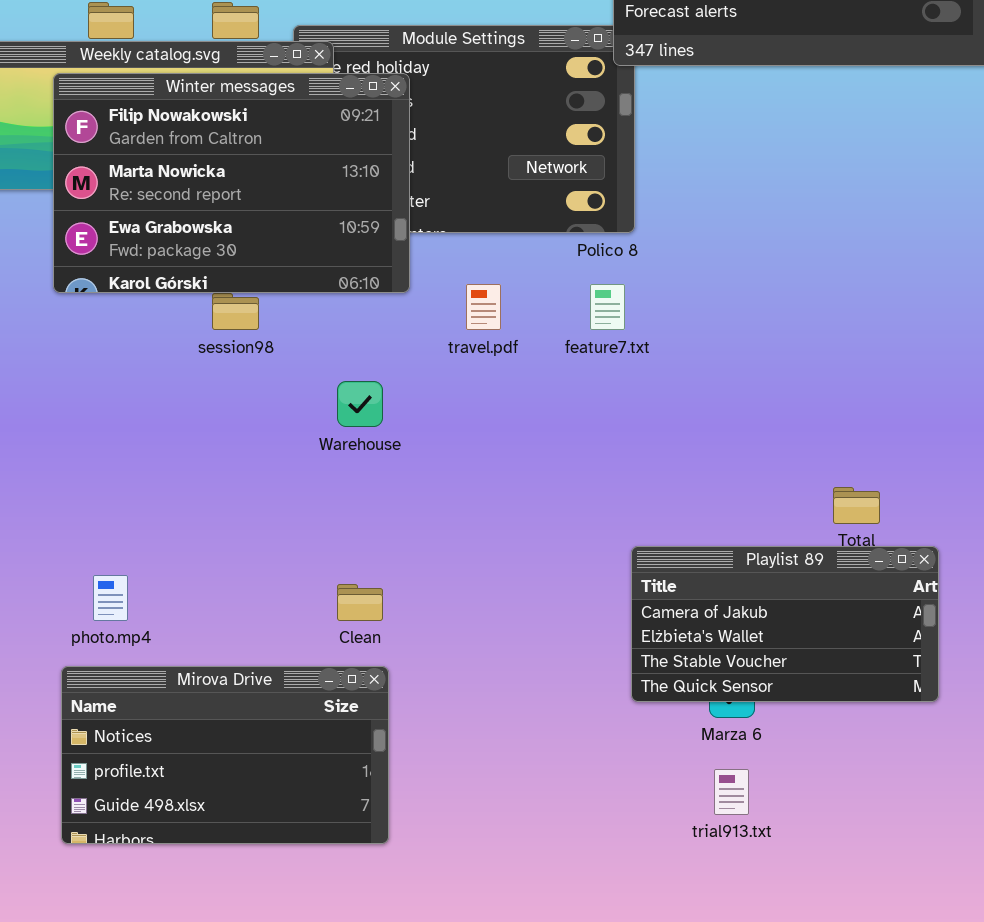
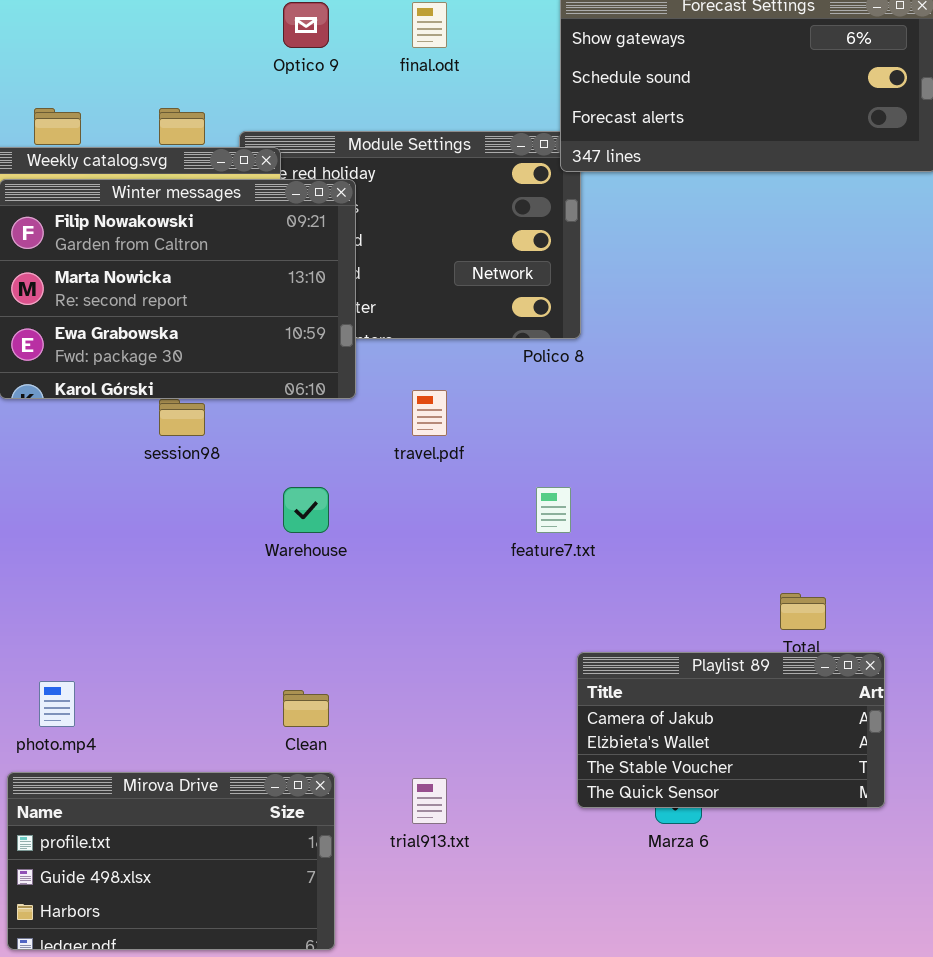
feature7.txt: [590,284,625,330] -> [536,487,571,533], moved
Mirova Drive: [61,666,389,844] -> [7,772,335,950], scrolled down 1 row
trial913.txt: [714,769,749,815] -> [412,778,447,824], moved

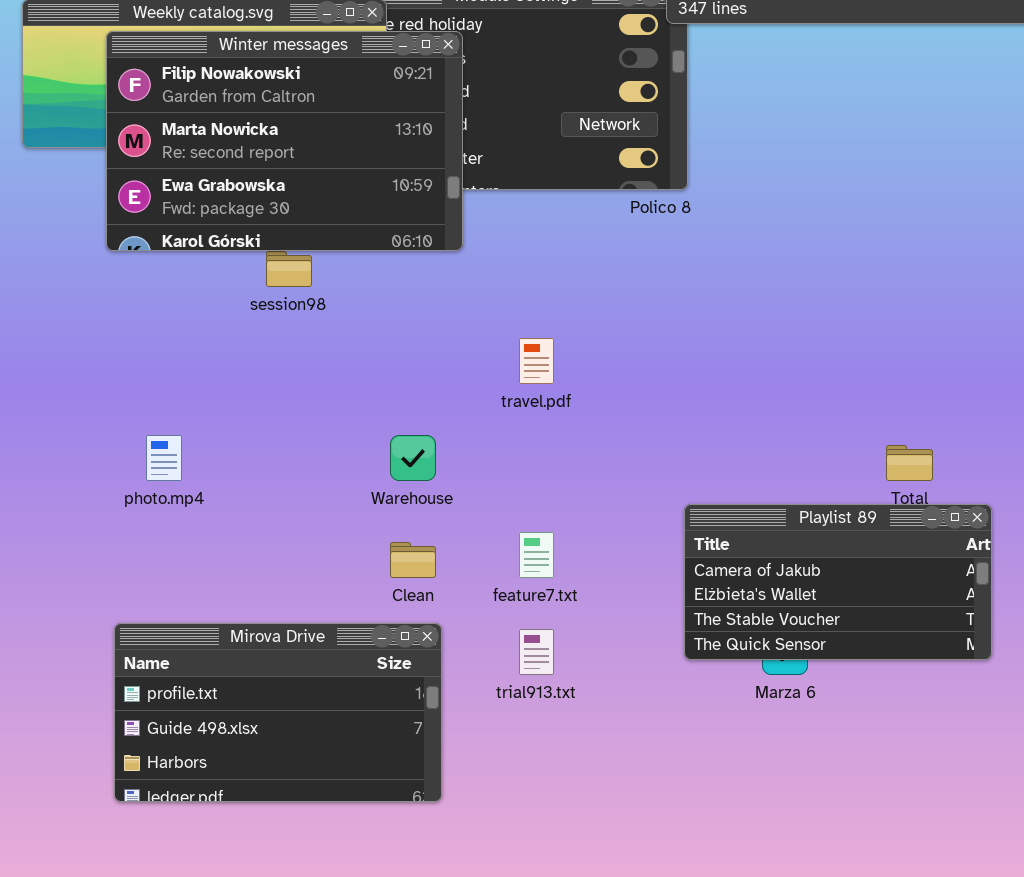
travel.pdf: [412,390,447,436] -> [519,338,554,384], moved
Warehouse: [283,487,329,533] -> [390,435,436,481], moved
feature7.txt: [536,487,571,533] -> [519,532,554,578], moved
photo.mp4: [39,681,75,727] -> [146,435,182,481], moved

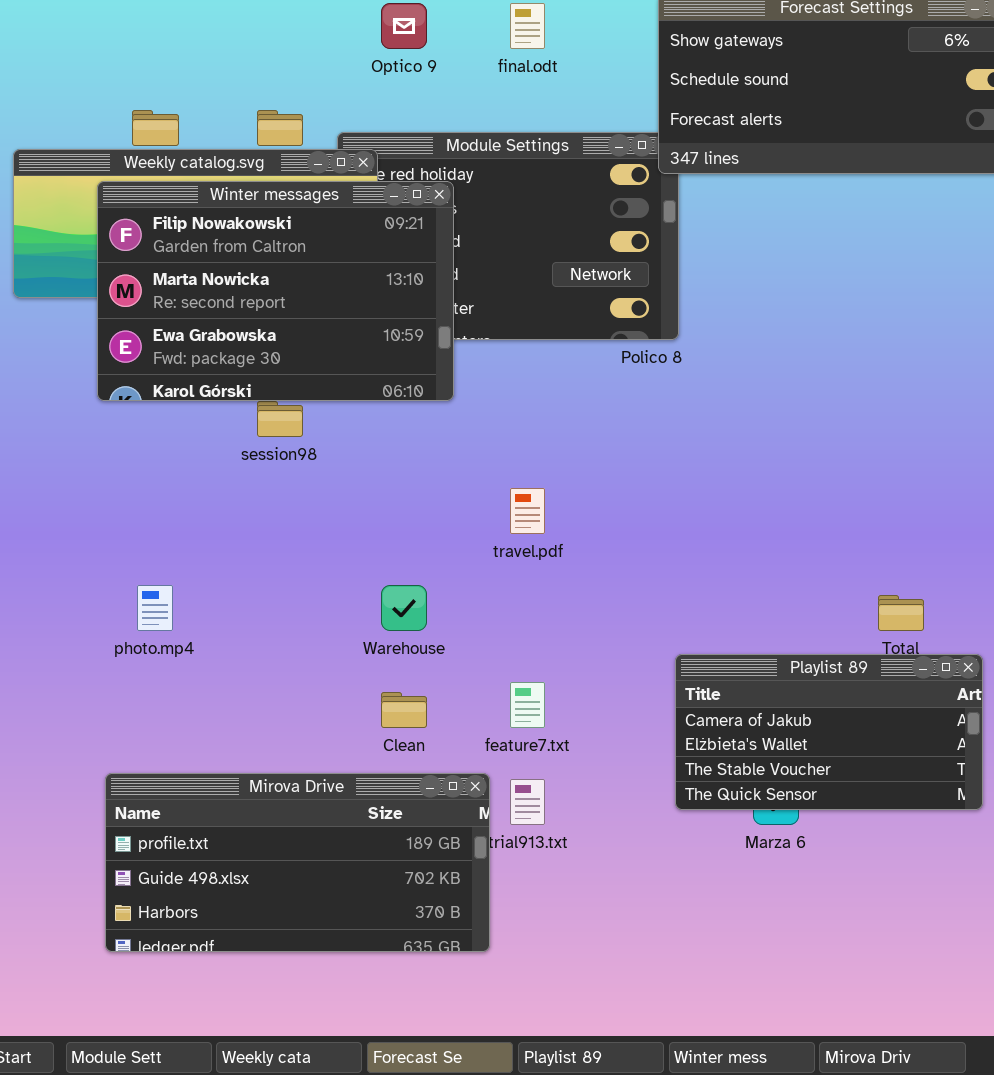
Mirova Drive: [114,623,442,802] -> [105,773,490,952], resized

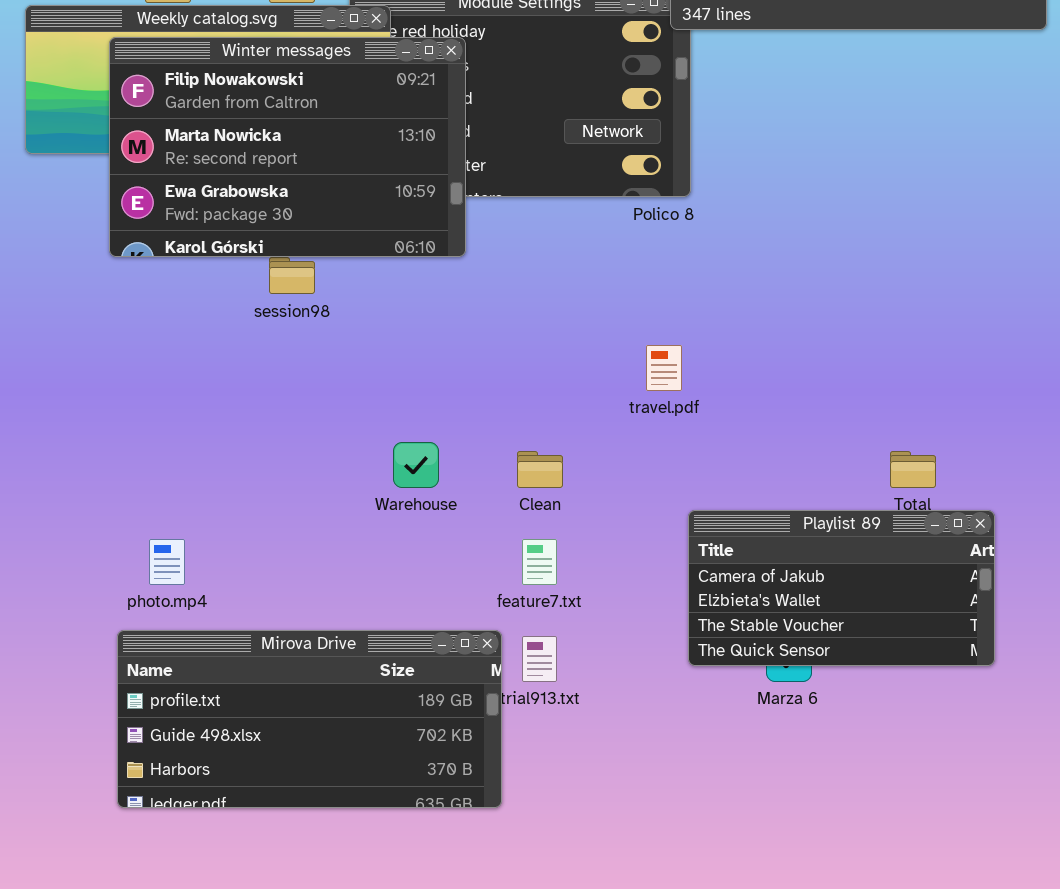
travel.pdf: [510,488,545,534] -> [646,345,682,391], moved
photo.mp4: [137,585,173,631] -> [149,539,185,585], moved
Clean: [381,692,427,728] -> [517,451,563,488], moved

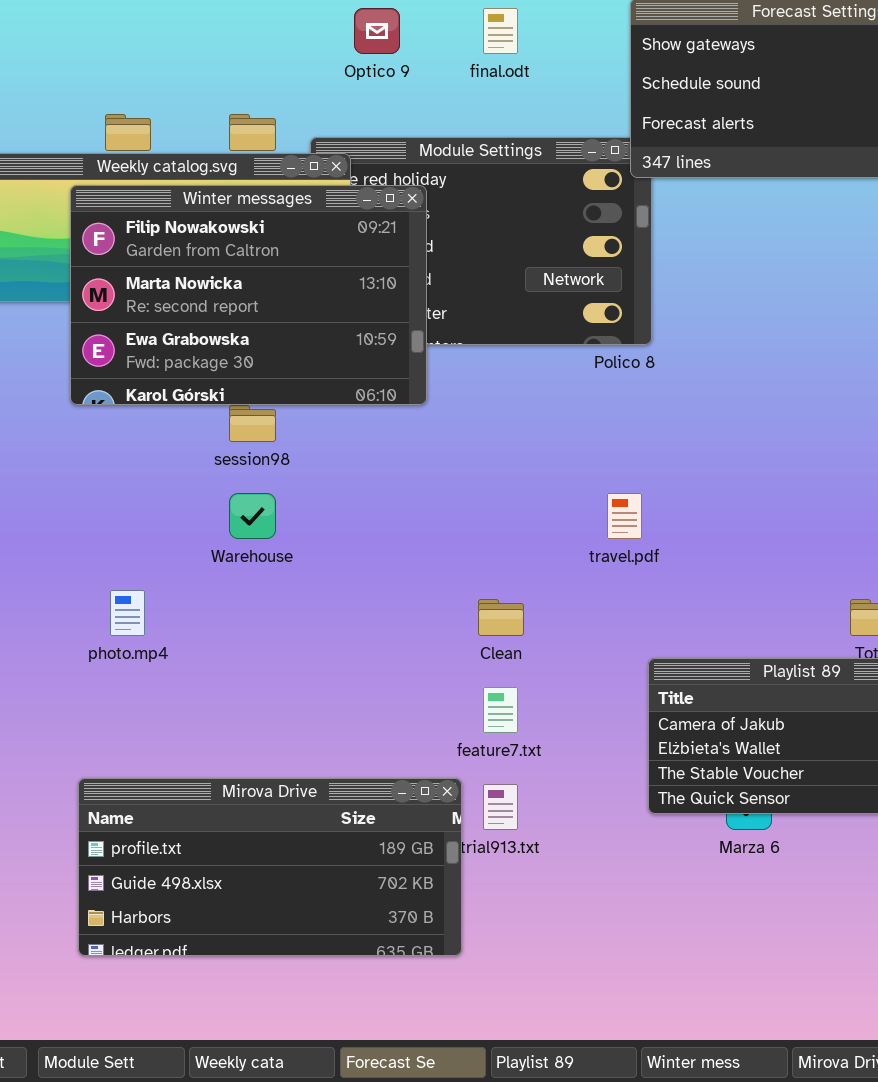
Warehouse: [393,442,439,488] -> [229,493,276,539], moved
photo.mp4: [149,539,185,585] -> [110,590,145,636], moved

